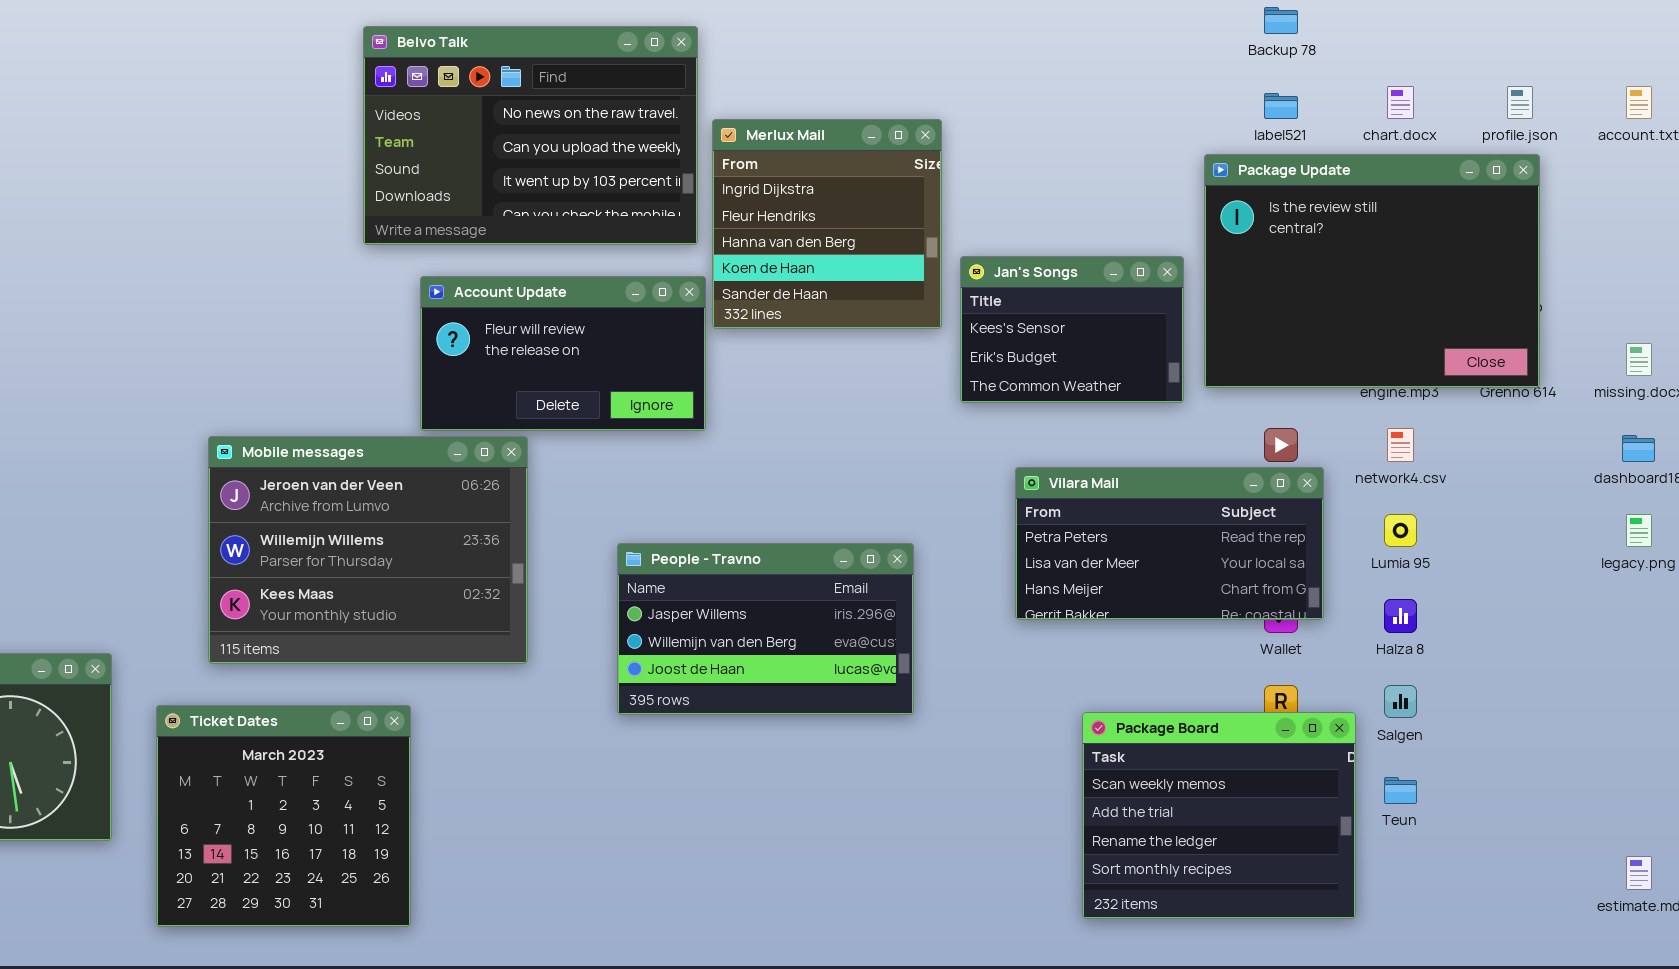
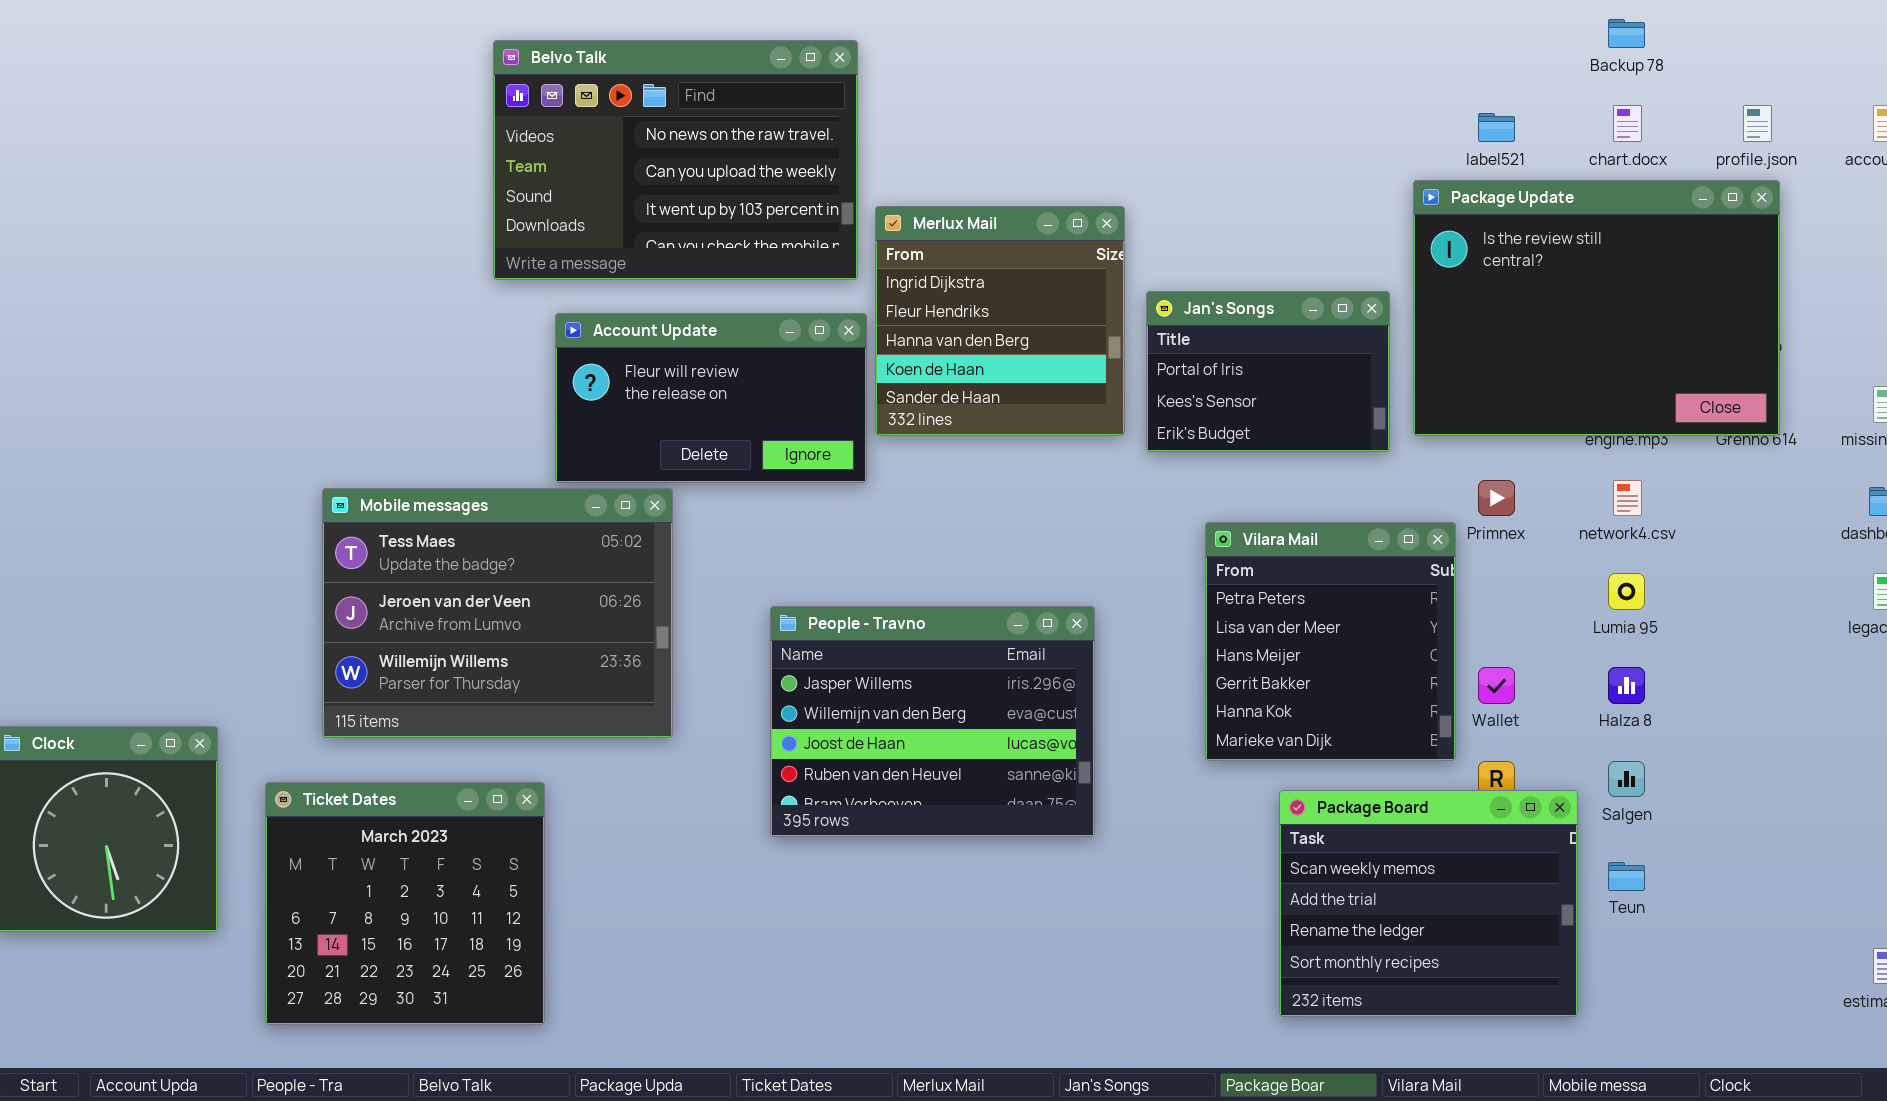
Backup 78: [1264,7,1298,34] -> [1608,19,1645,48], moved
Merlux Mail: [712,119,942,329] -> [875,206,1125,436], moved
Jan's Songs: [960,256,1184,403] -> [1146,291,1390,452], scrolled up 1 row
Mobile messages: [208,436,528,664] -> [322,488,673,738], scrolled up 1 row
Vilara Mail: [1015,467,1324,620] -> [1205,522,1456,761], resized
People - Travno: [617,543,914,715] -> [770,606,1095,837], resized

